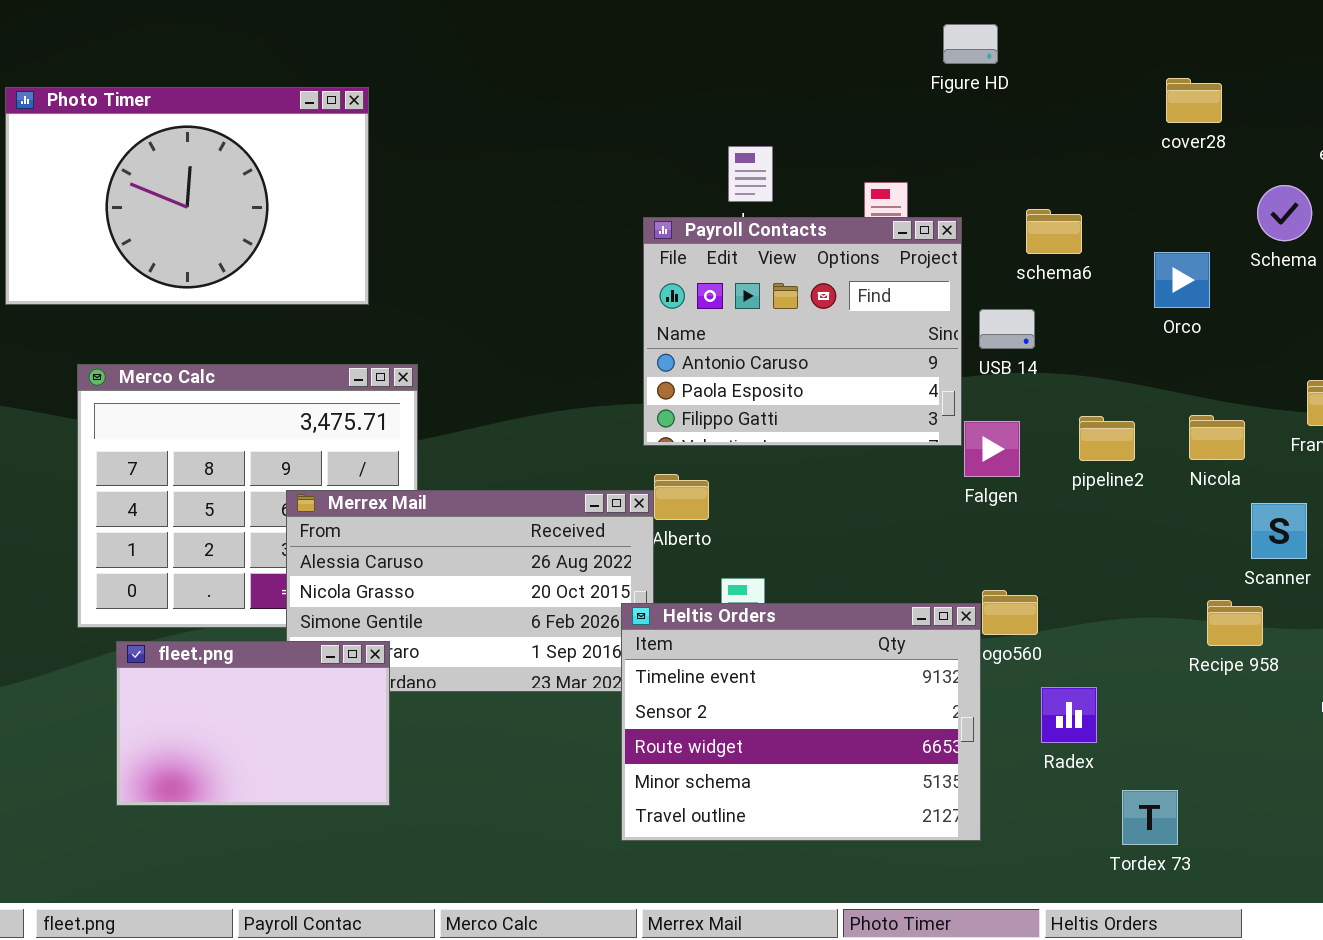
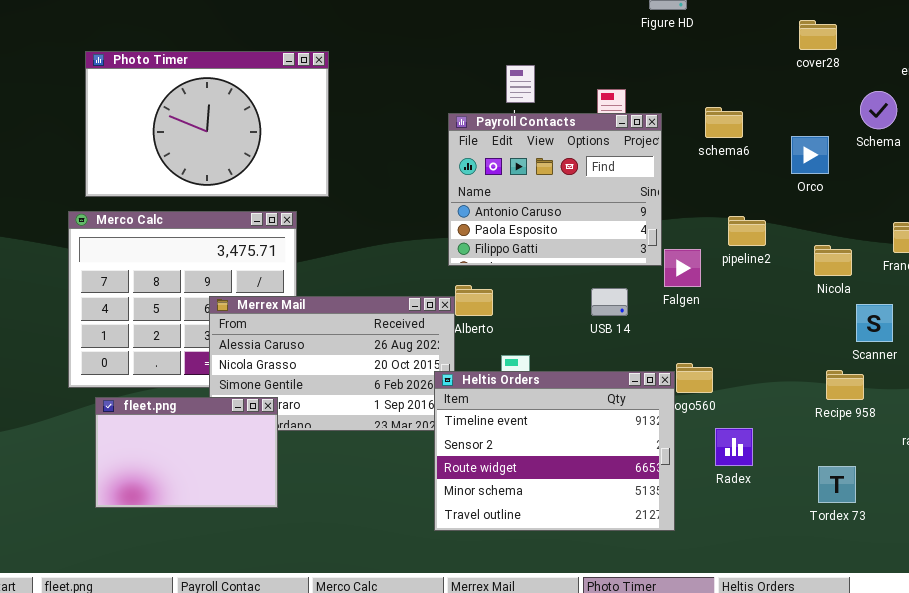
Photo Timer: [5,87,369,305] -> [85,51,329,197], moved
USB 14: [979,309,1035,349] -> [591,288,628,316], moved
pipeline2: [1079,416,1135,461] -> [728,216,766,246], moved
Tordex 73: [1122,790,1178,845] -> [818,466,856,503], moved

